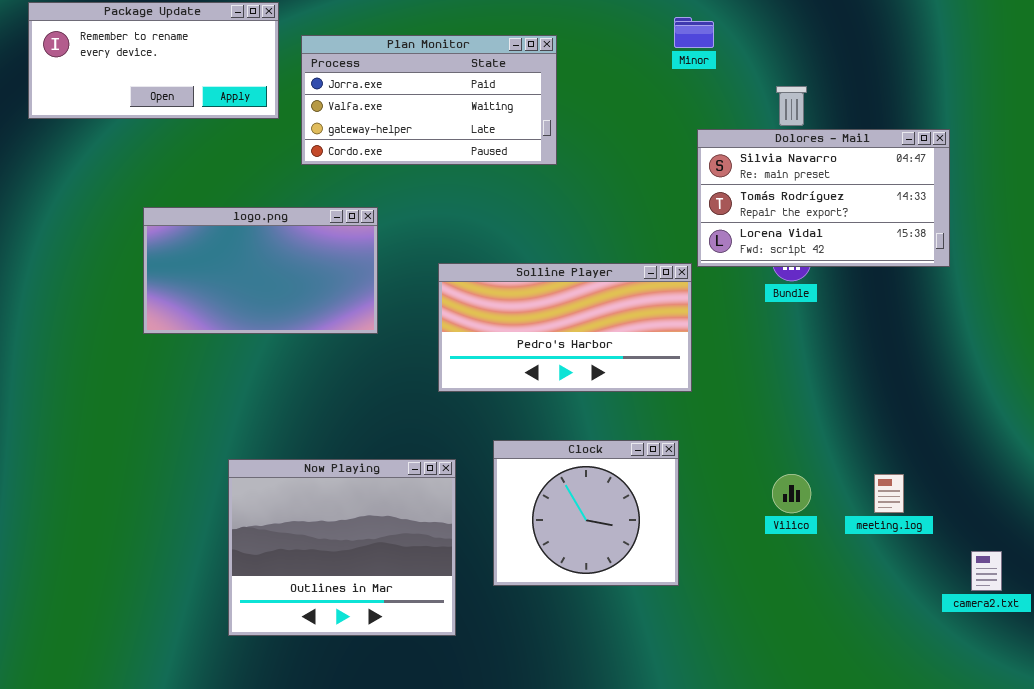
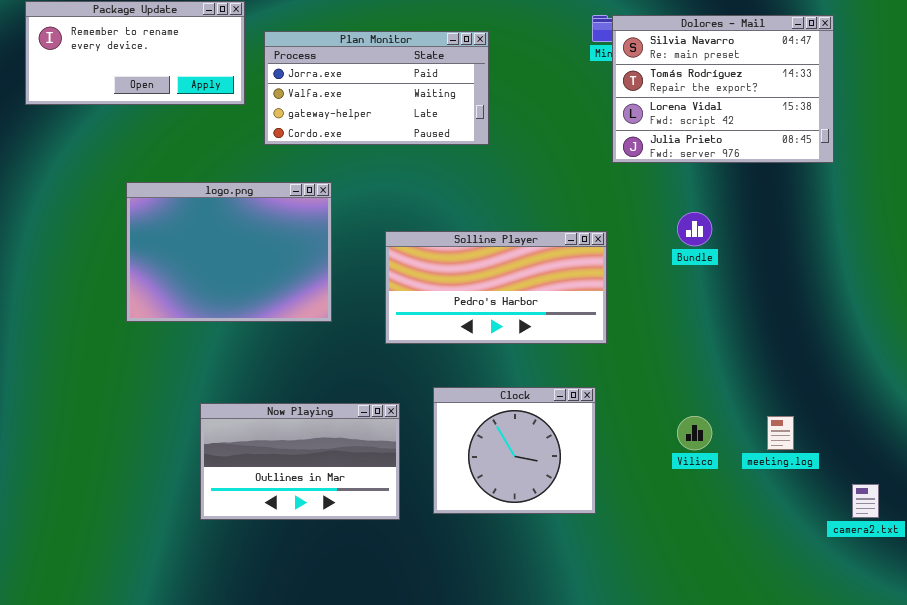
Dolores - Mail: [697,129,950,267] -> [612,15,834,163], moved, resized
logo.png: [143,207,378,334] -> [126,182,332,322], resized
Now Playing: [228,459,456,636] -> [200,403,400,520], resized

